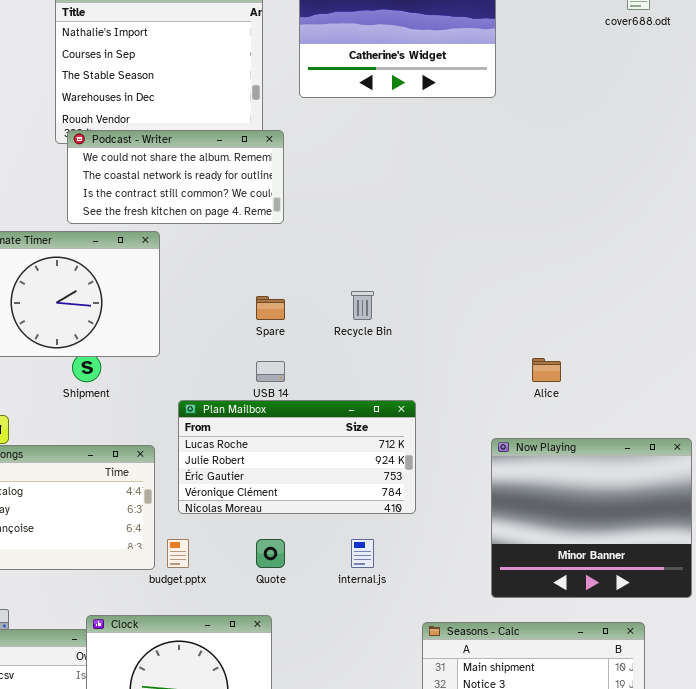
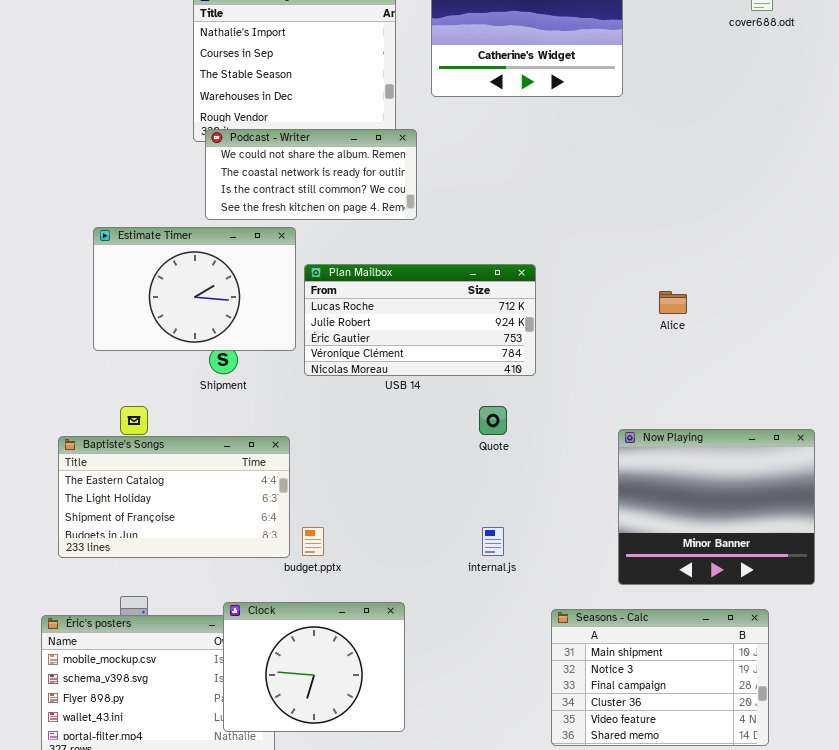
Alice: [532,358,561,382] -> [659,291,687,314], moved
Plan Mailbox: [178,400,416,514] -> [304,264,536,376], moved
Quote: [256,539,285,568] -> [479,406,507,435], moved

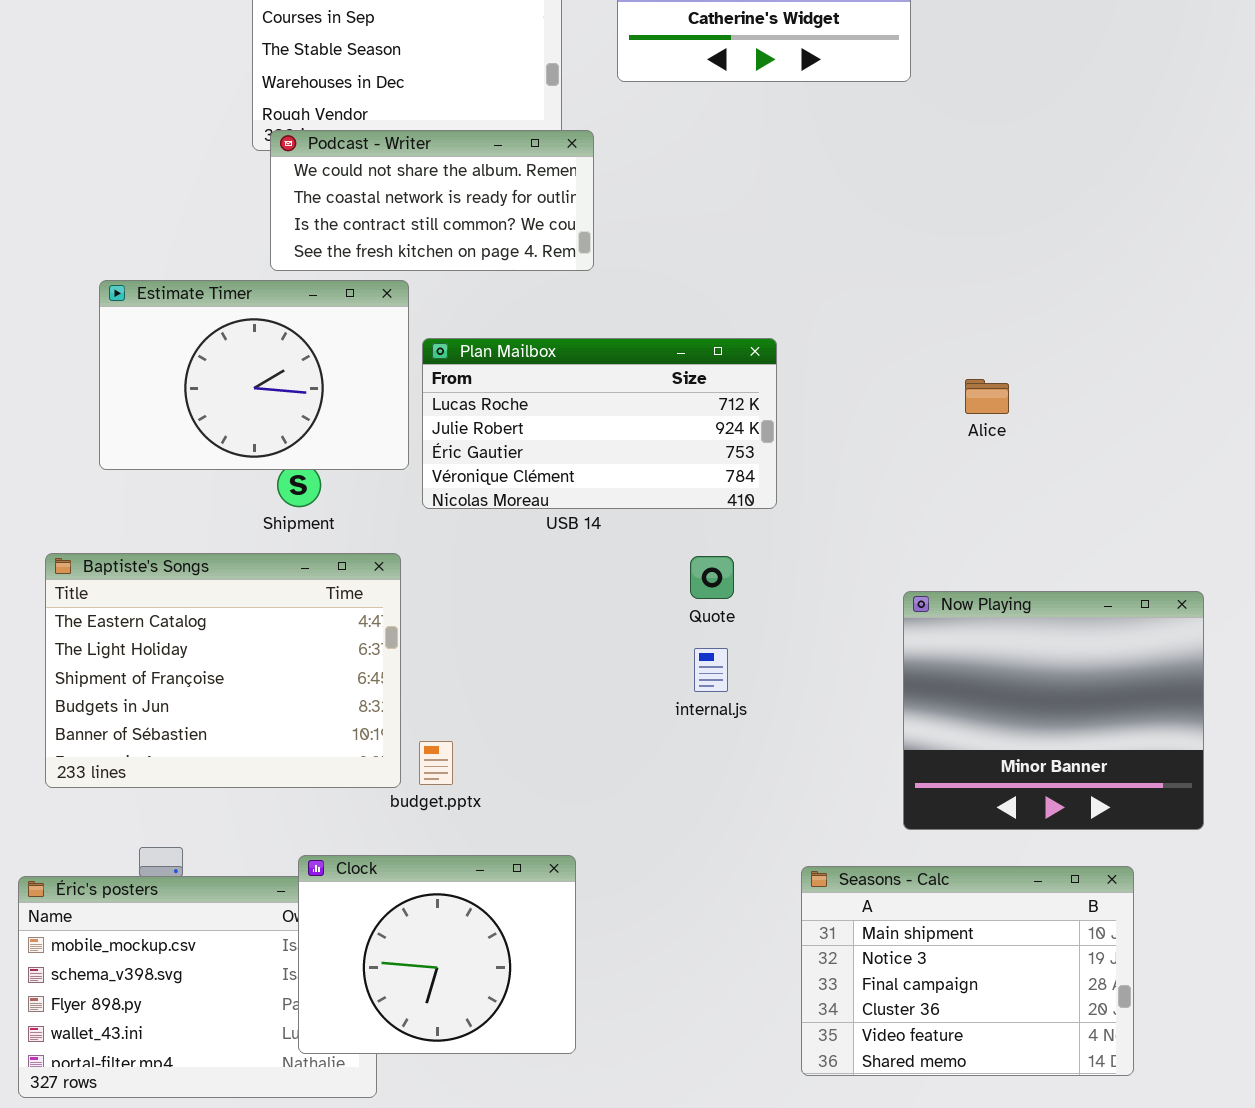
Baptiste's Songs: [58,436,290,558] -> [45,553,401,788], resized
internal.js: [482,527,504,556] -> [694,648,728,692], moved

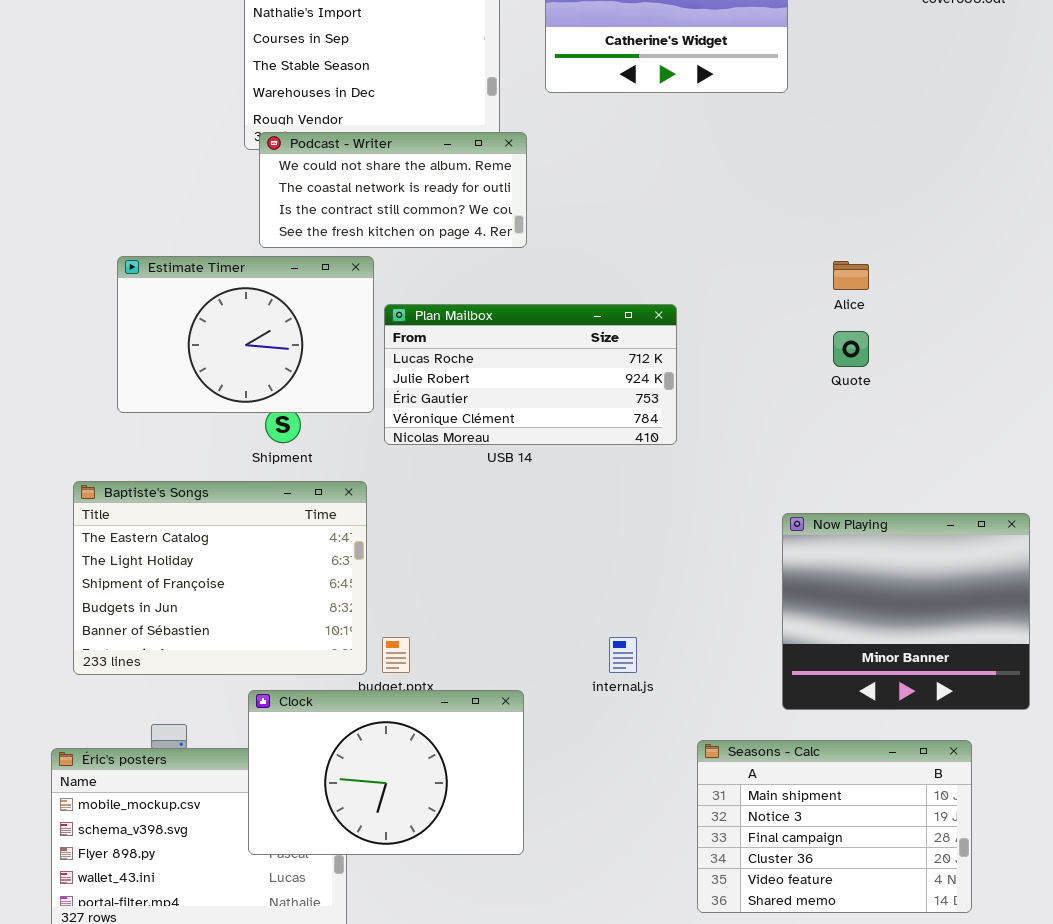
Alice: [965,379,1009,414] -> [833,261,869,290], moved
Quote: [690,556,734,599] -> [833,331,869,367], moved
internal.js: [694,648,728,692] -> [609,637,637,673], moved
Clock: [298,855,576,1054] -> [248,690,524,855], moved, resized

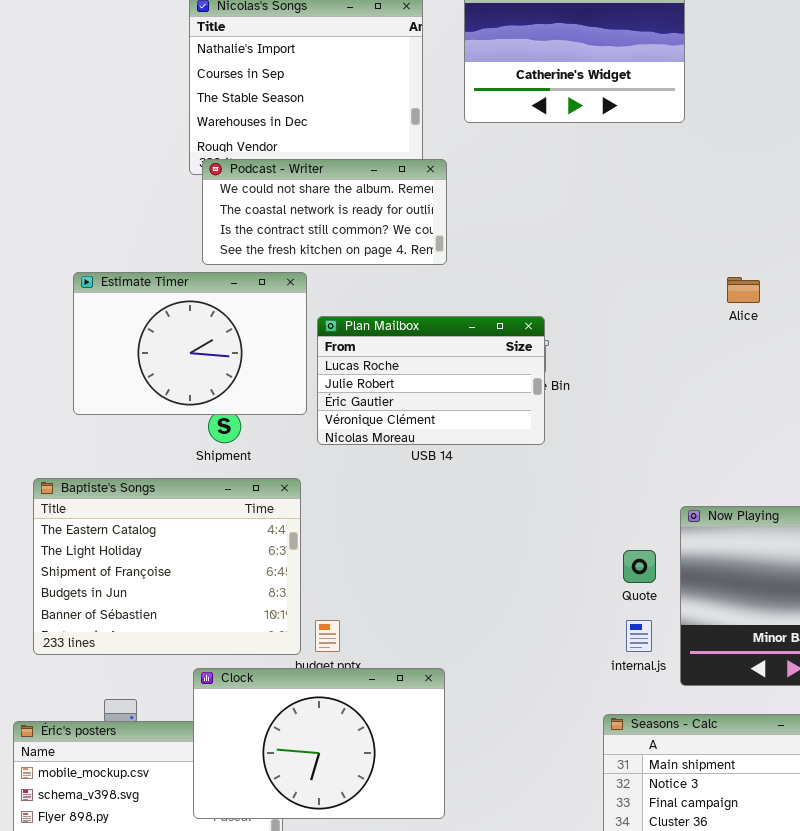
Plan Mailbox: [384,304,677,445] -> [317,316,545,445], resized
Quote: [833,331,869,367] -> [623,550,656,583], moved
internal.js: [609,637,637,673] -> [626,620,652,652], moved

